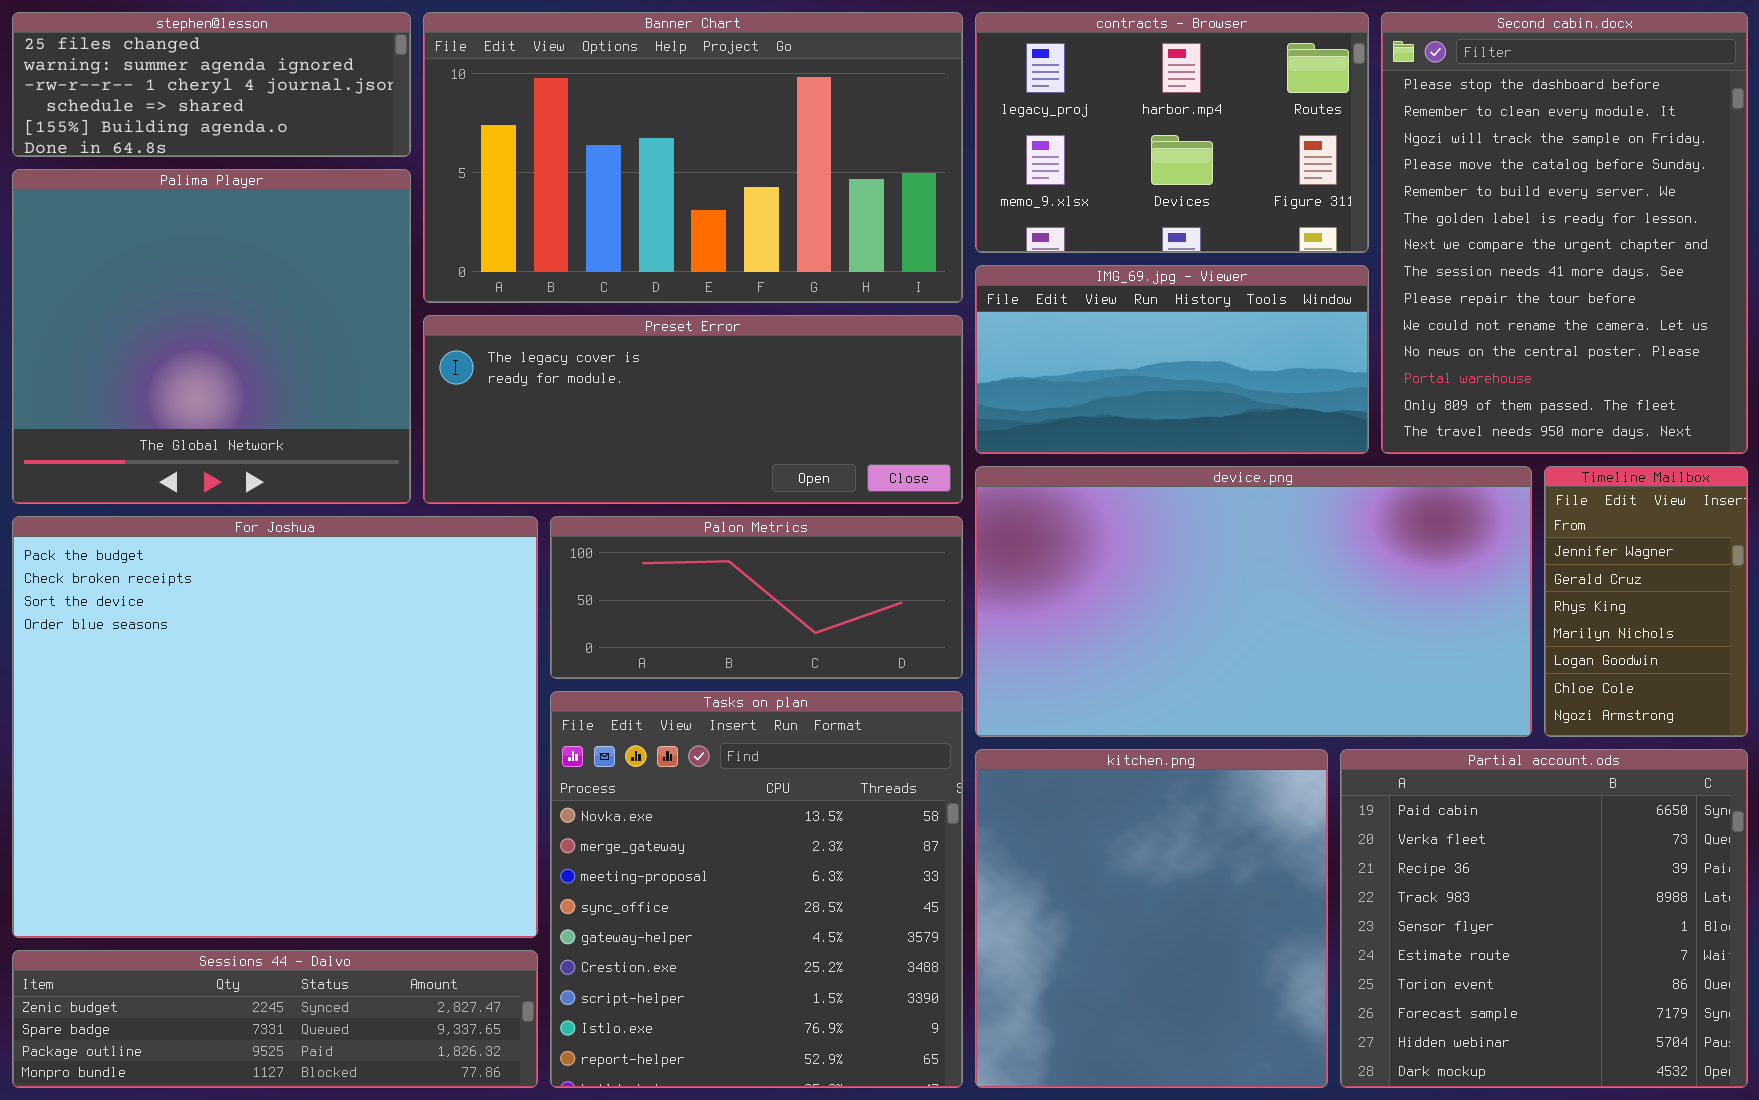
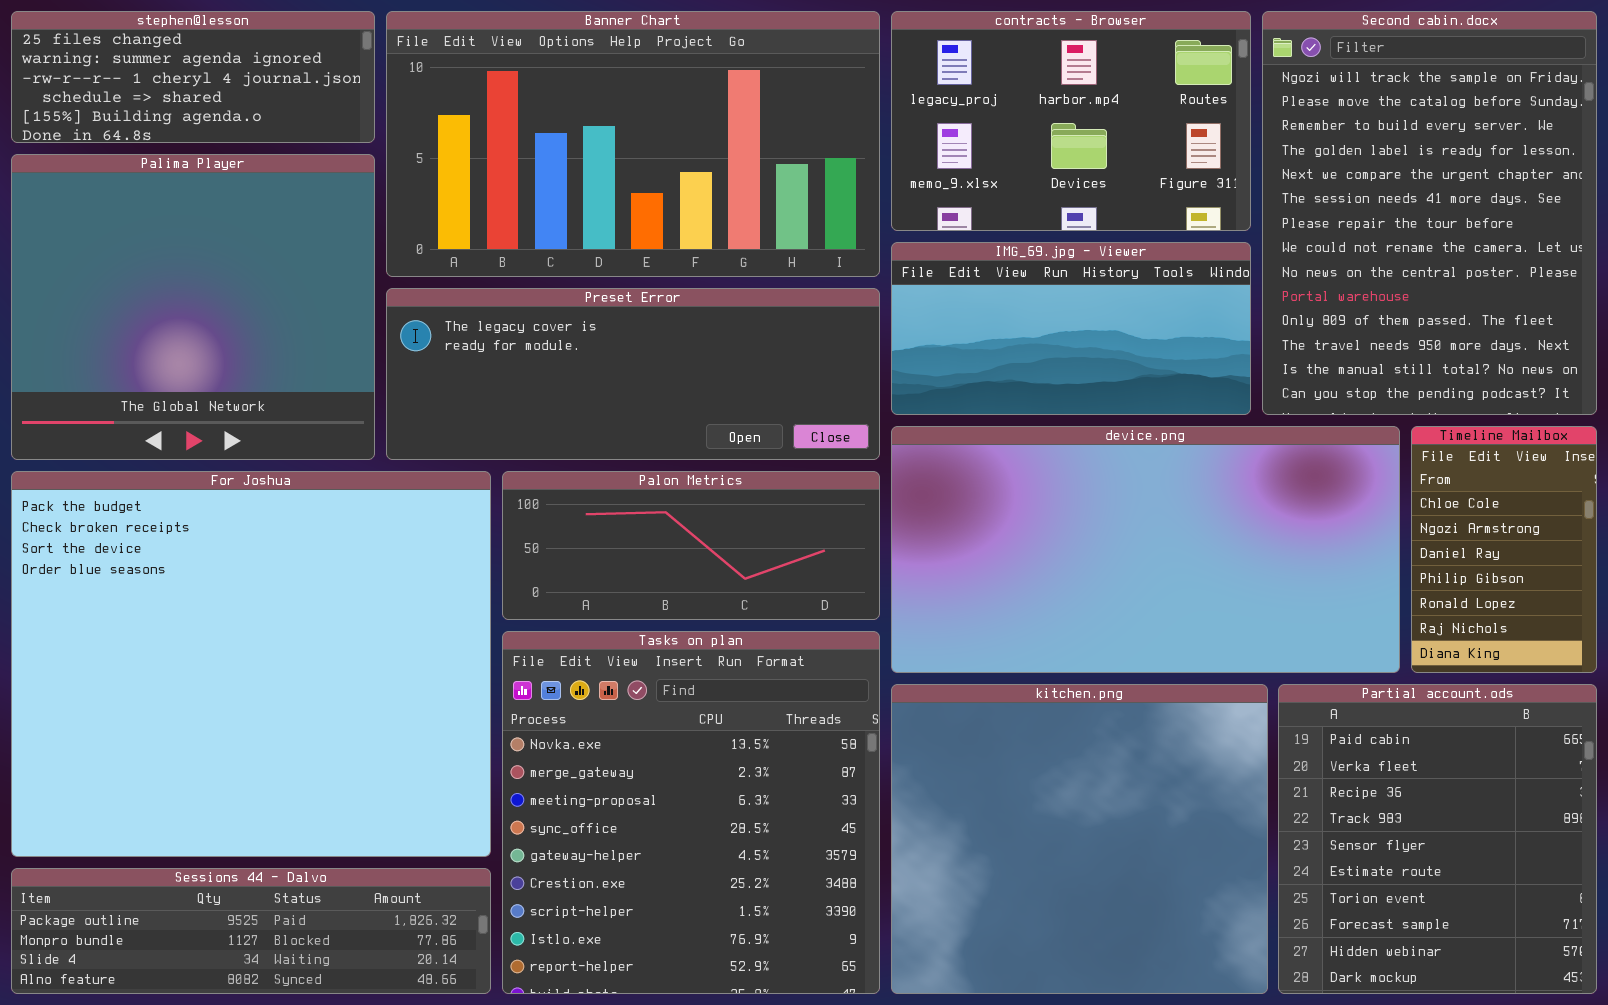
Second cabin.docx: [1381,12,1748,454] -> [1262,11,1597,415], scrolled down 2 rows
Timeline Mailbox: [1544,466,1748,737] -> [1411,426,1597,673], scrolled down 5 rows
kitchen.png: [975,749,1328,1088] -> [891,684,1268,994], resized
Partial account.ods: [1340,749,1748,1088] -> [1278,684,1597,994], resized
Sessions 44 - Dalvo: [12,950,538,1088] -> [11,868,491,994], scrolled down 2 rows

